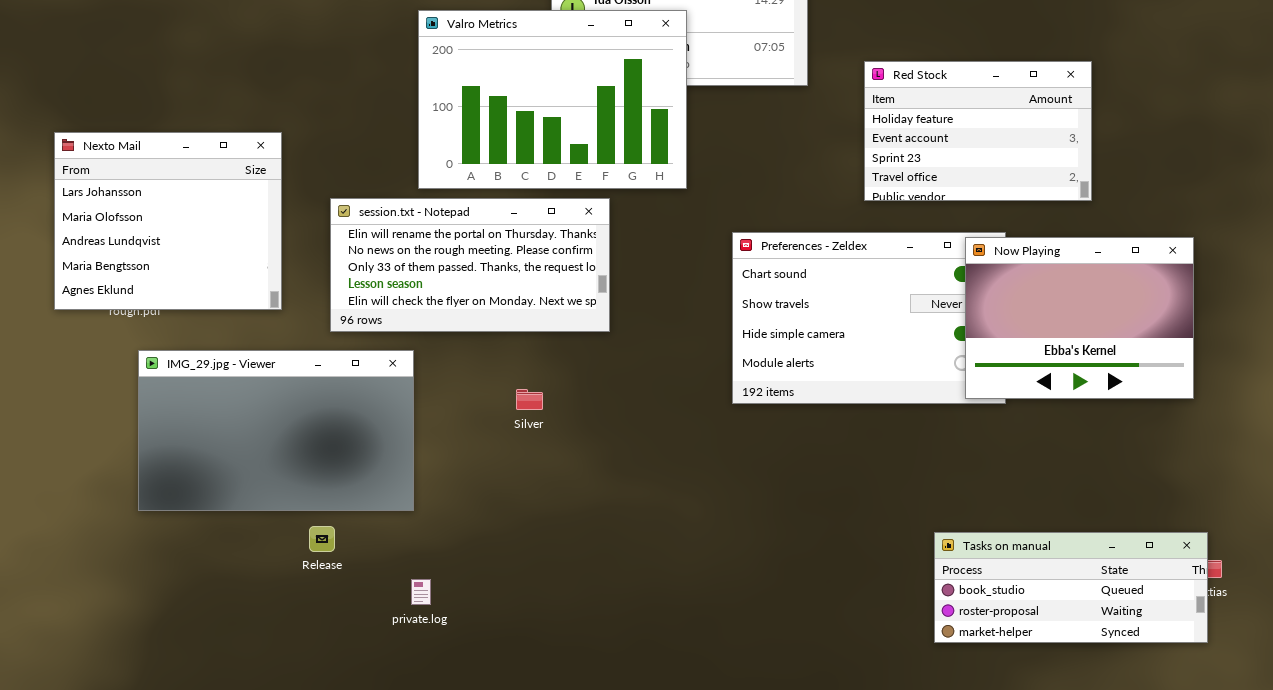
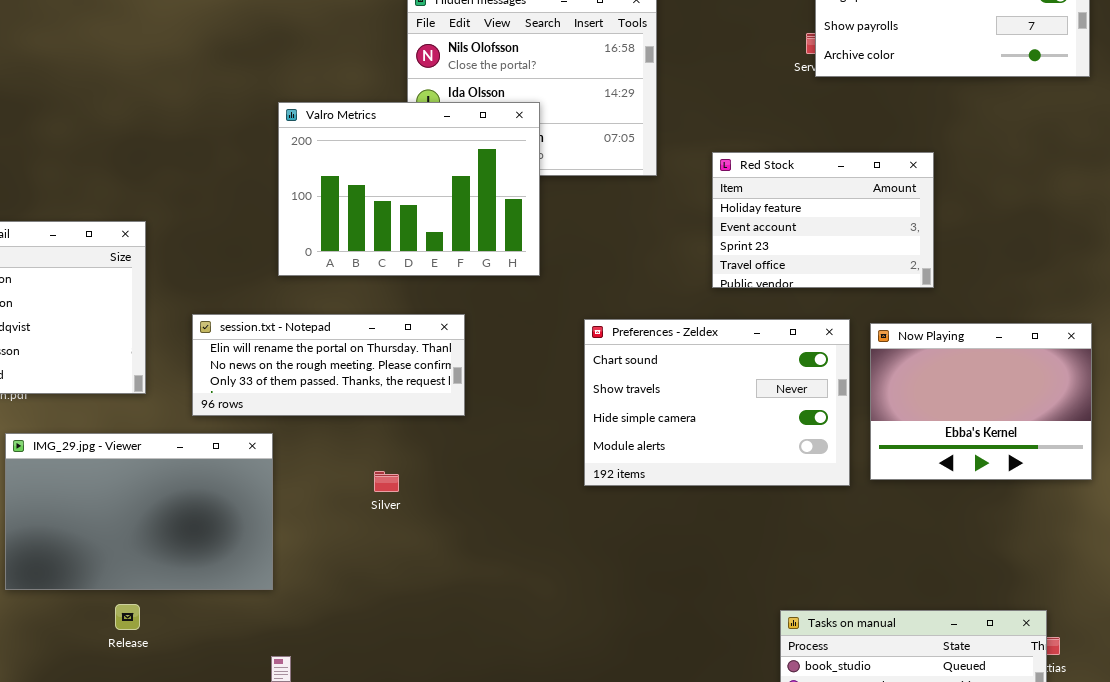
session.txt - Notepad: [330,198,610,332] -> [192,314,465,416], resized
Now Playing: [965,237,1194,399] -> [870,323,1092,480], moved
Release: [309,526,335,552] -> [115,604,140,630], moved

